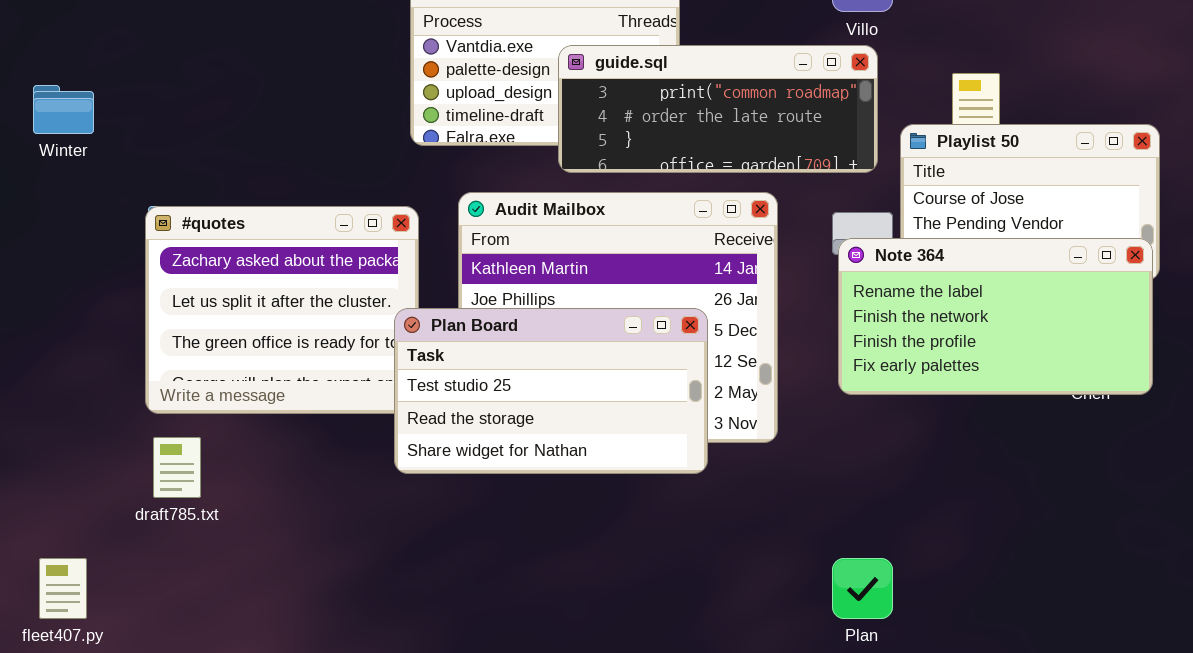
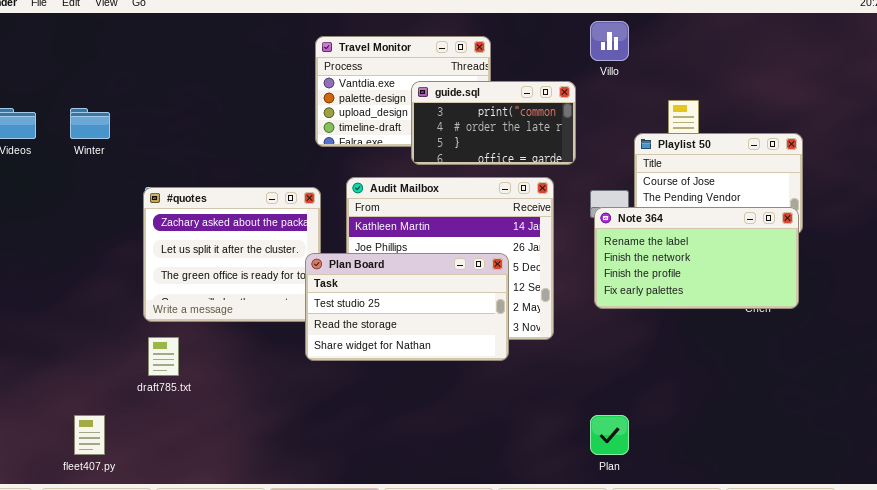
guide.sql: [558,45,878,173] -> [411,81,576,165], resized

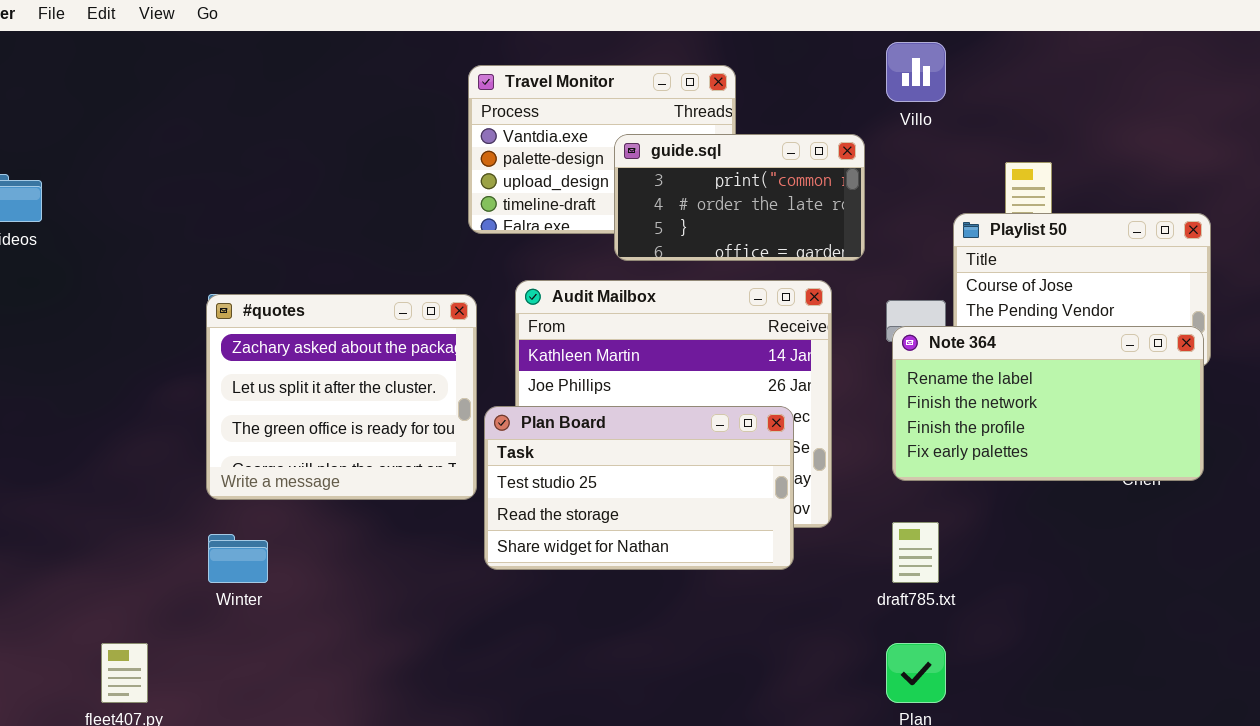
Winter: [70,108,110,139] -> [208,534,268,583], moved
Plan Board: [305,253,509,361] -> [484,406,794,570], moved
draft785.txt: [148,337,179,376] -> [892,522,939,583], moved

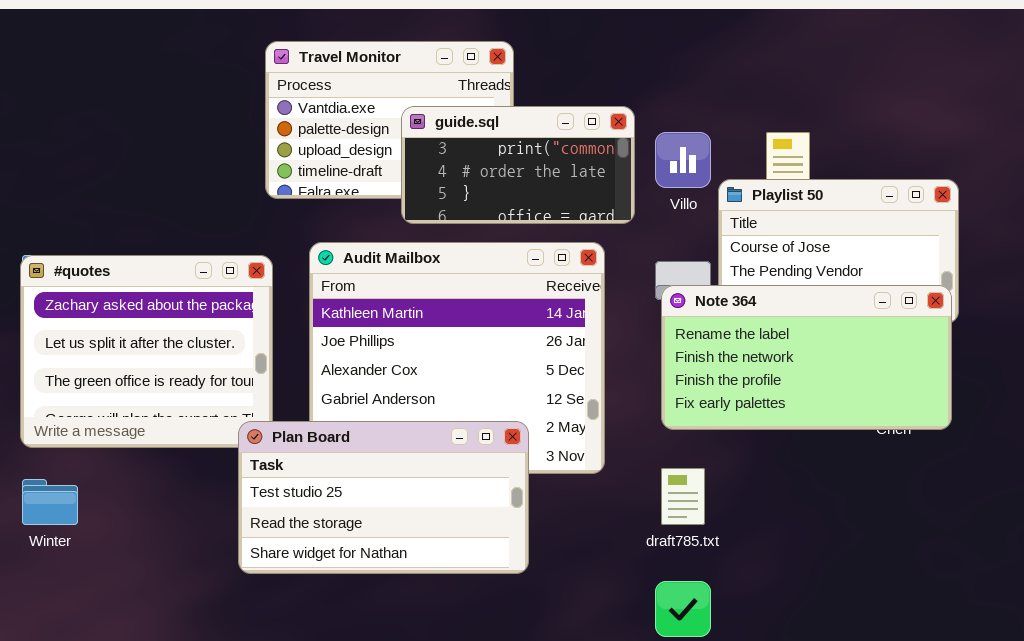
Villo: [886,42,946,102] -> [655,132,711,188], moved
Plan Board: [484,406,794,570] -> [238,421,529,574], moved

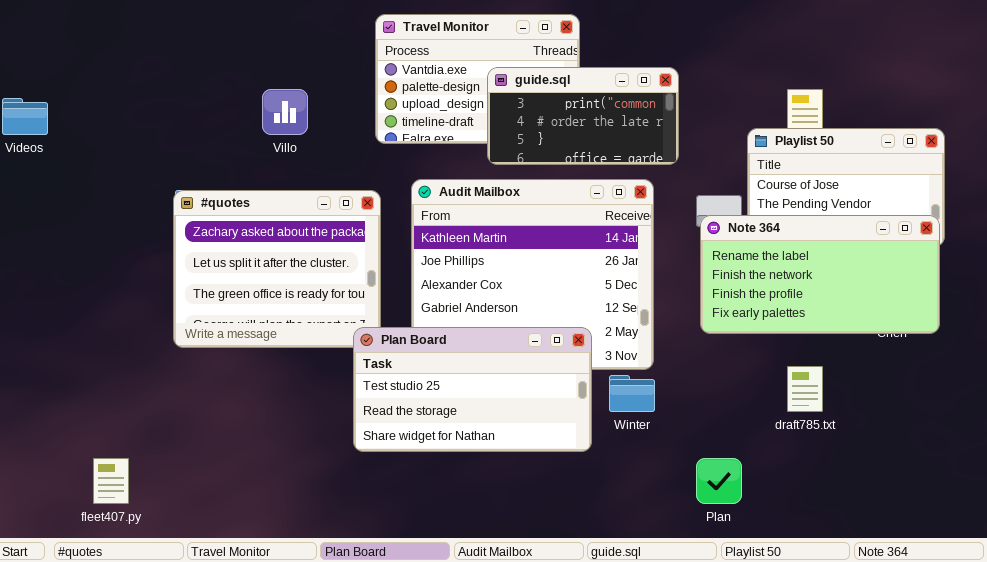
Villo: [655,132,711,188] -> [262,89,308,135], moved
draft785.txt: [661,468,705,525] -> [787,366,823,412], moved
Winter: [22,479,78,525] -> [609,375,655,412], moved

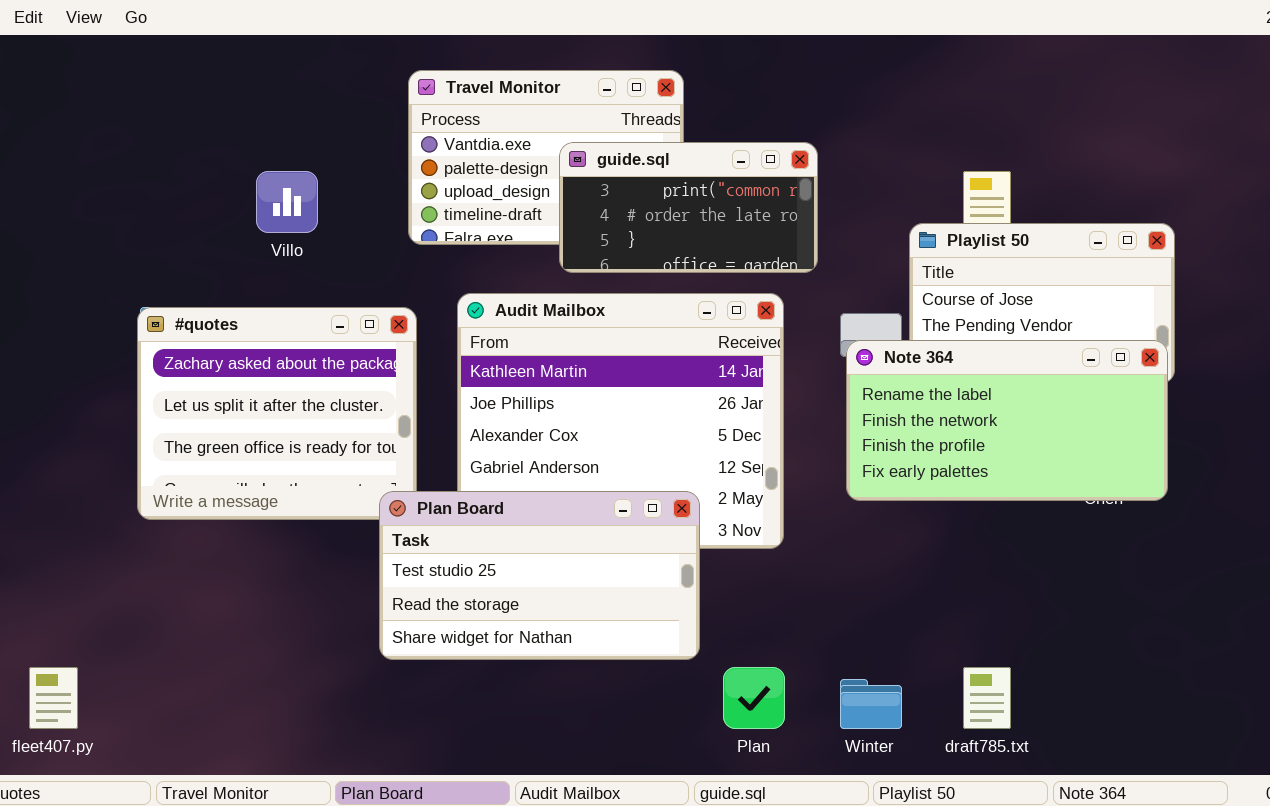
draft785.txt: [787,366,823,412] -> [963,667,1011,729], moved
Winter: [609,375,655,412] -> [840,679,902,729], moved
Plan: [696,458,742,504] -> [723,667,785,729], moved

